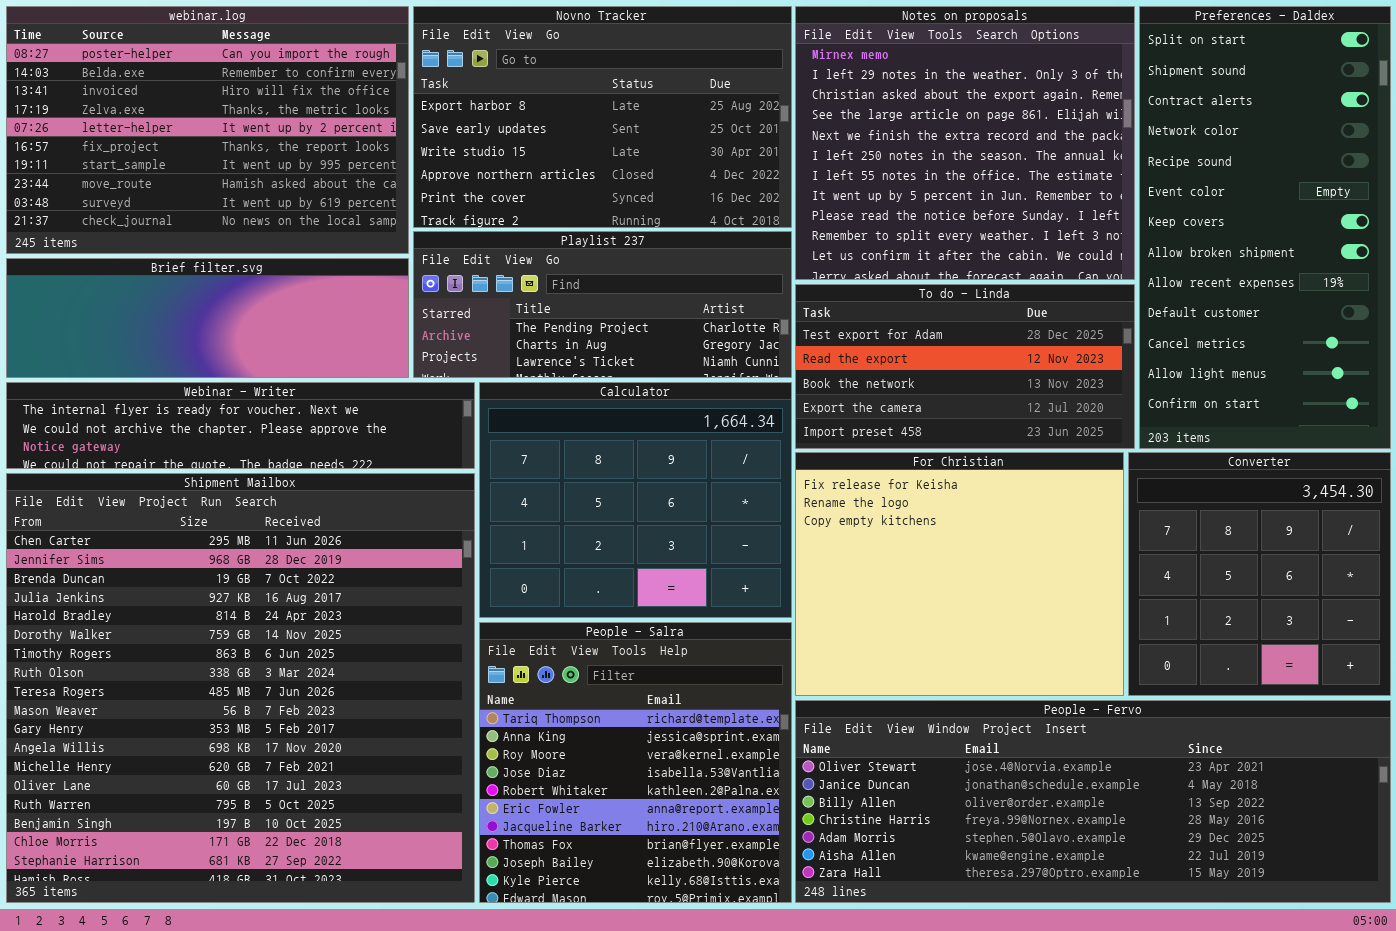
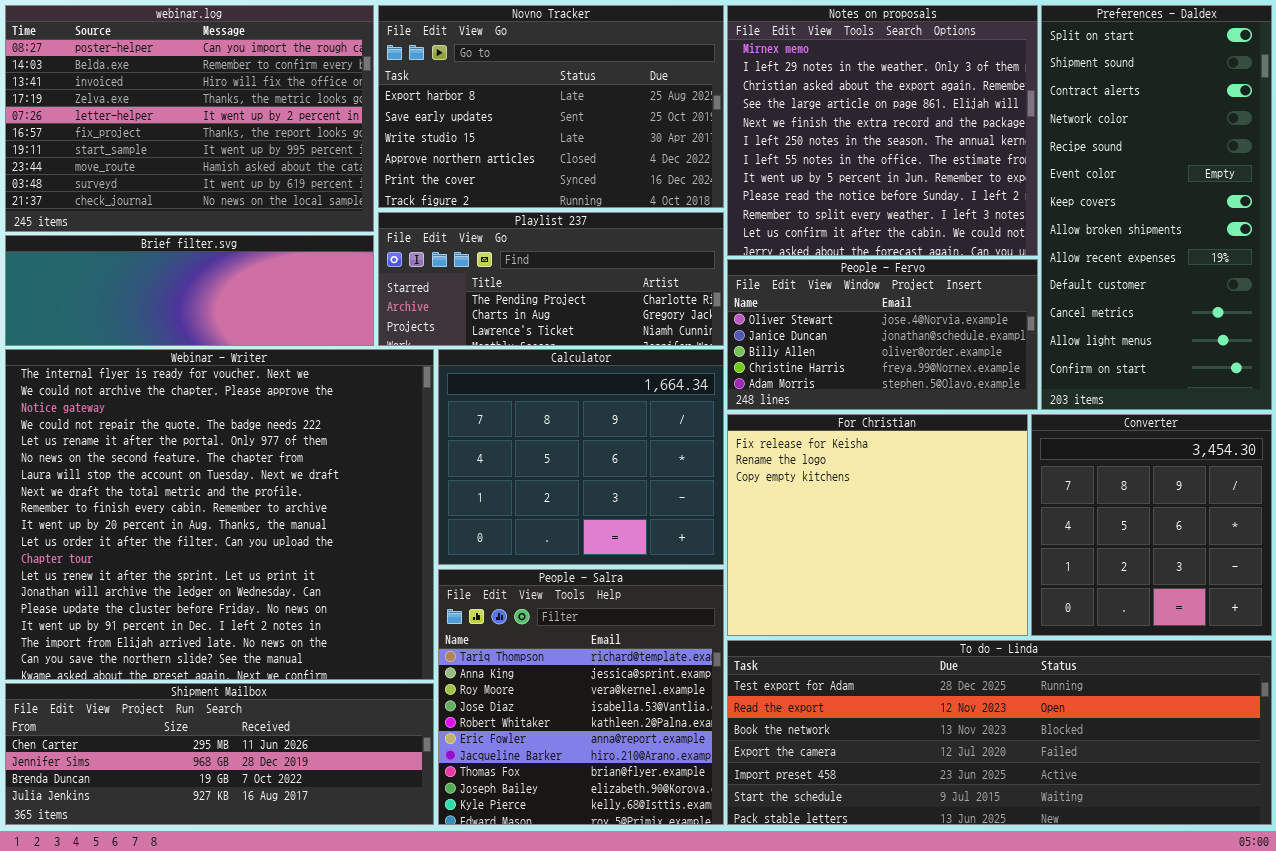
To do - Linda: [795,284,1135,449] -> [727,640,1272,825], moved, resized
Webinar - Writer: [6,382,475,469] -> [5,349,434,680], resized
Shipment Mailbox: [6,473,475,903] -> [5,683,434,825], resized
People - Fervo: [795,700,1391,903] -> [727,259,1038,410], moved, resized

